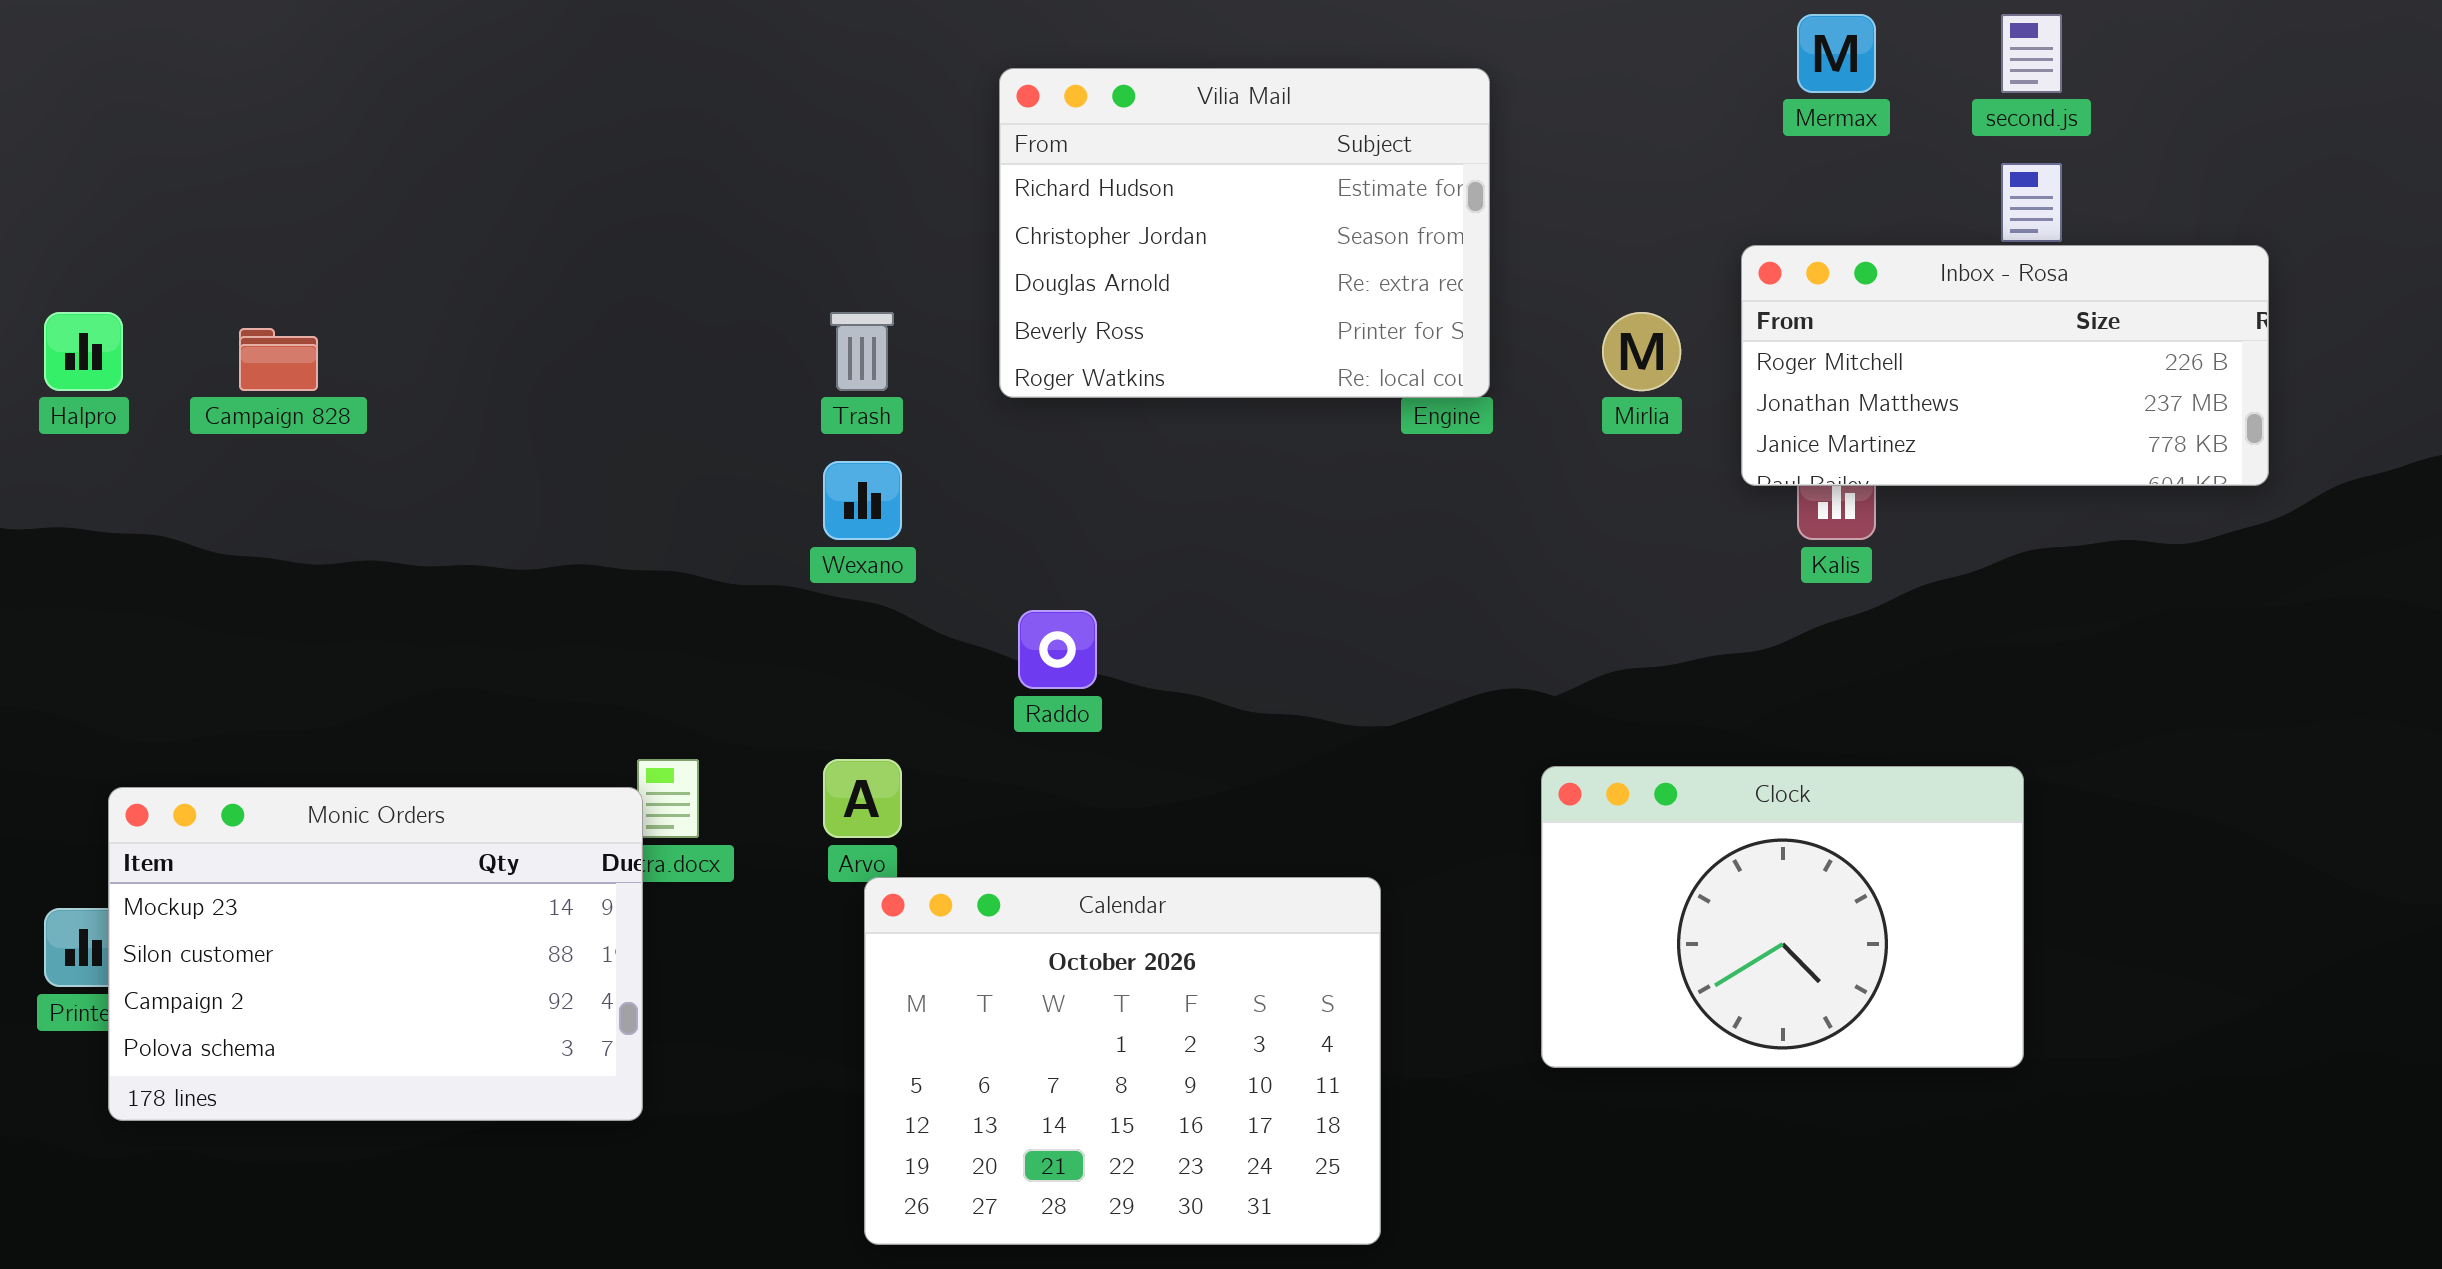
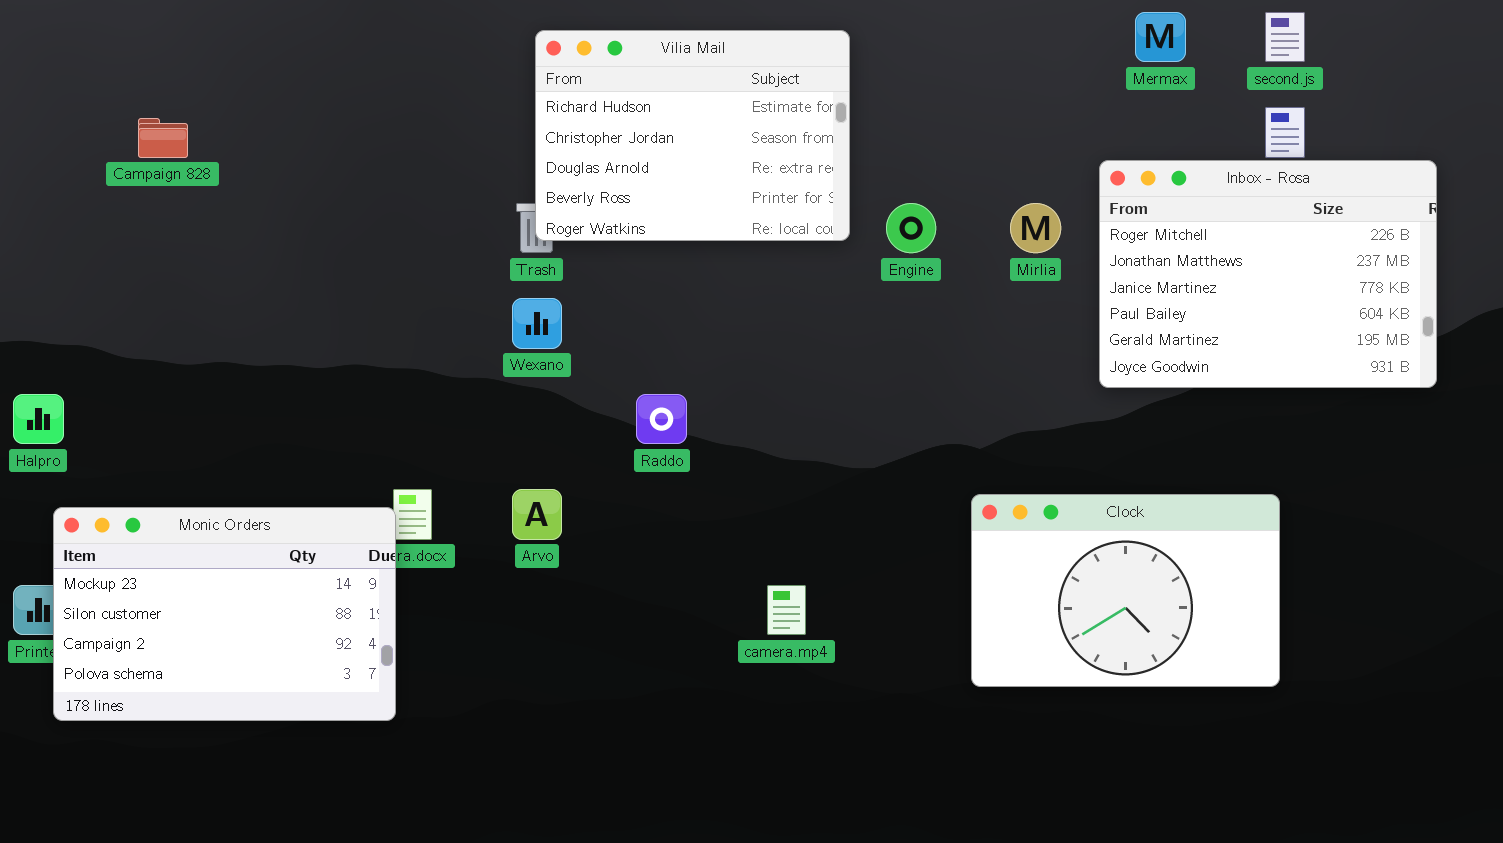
Vilia Mail: [999,68,1490,398] -> [535,30,850,241], moved
Inbox - Rosa: [1741,245,2269,486] -> [1099,160,1437,388], resized
Halpro: [44,312,123,391] -> [13,394,64,444], moved
Campaign 828: [239,328,318,391] -> [138,118,188,158], moved
Calendar: [864,877,1381,1245] -> none, closed

